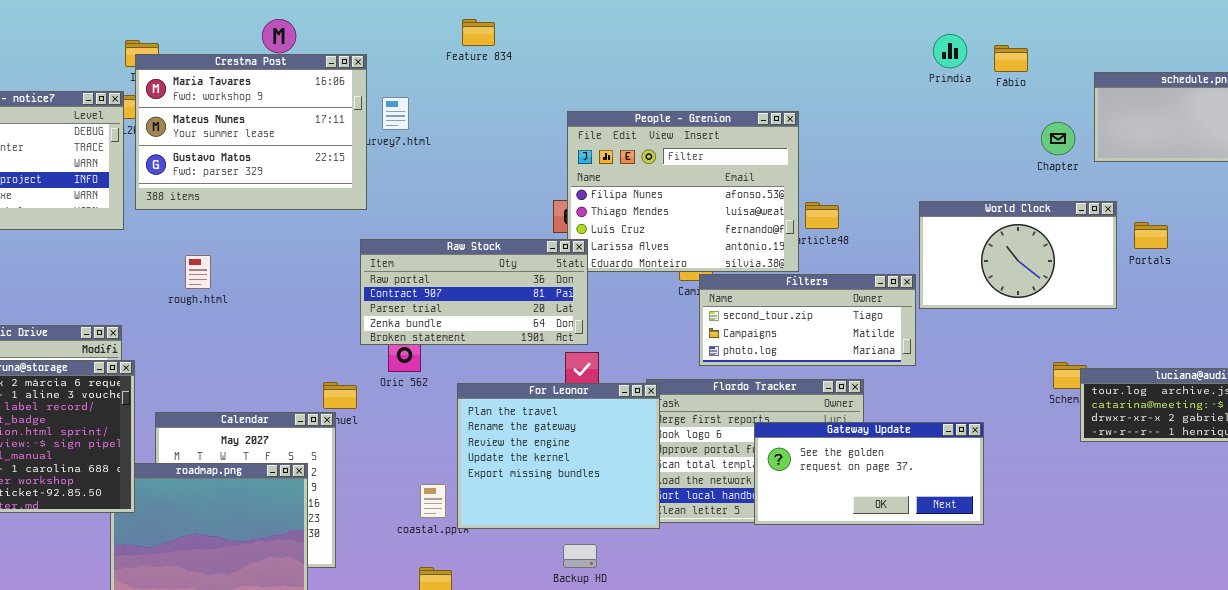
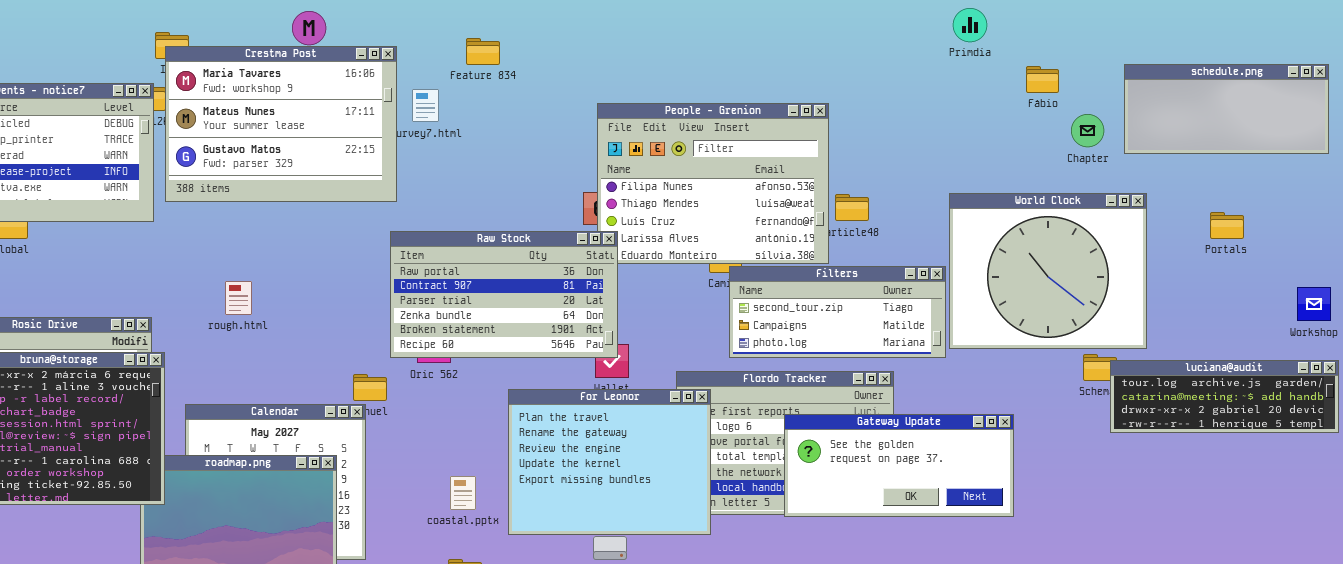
Feature 834: [462,19,495,46] -> [466,38,500,65], moved
Primdia: [933,34,967,68] -> [953,8,987,42], moved
Fábio: [994,45,1028,72] -> [1026,66,1059,93], moved
World Clock: [919,201,1117,309] -> [949,193,1147,349], resized
Portals: [1134,222,1168,249] -> [1210,212,1244,239], moved
Raw Stock: [360,239,588,345] -> [390,231,618,358], resized
rough.html: [185,255,211,289] -> [225,281,252,315], moved
For Leonor: [457,383,660,529] -> [508,389,711,535], moved

